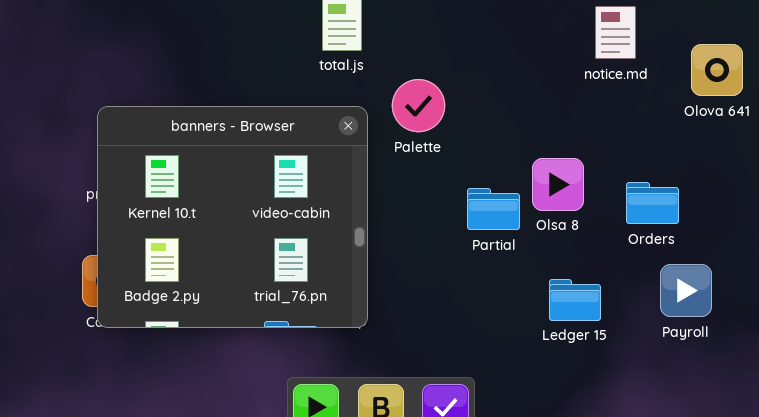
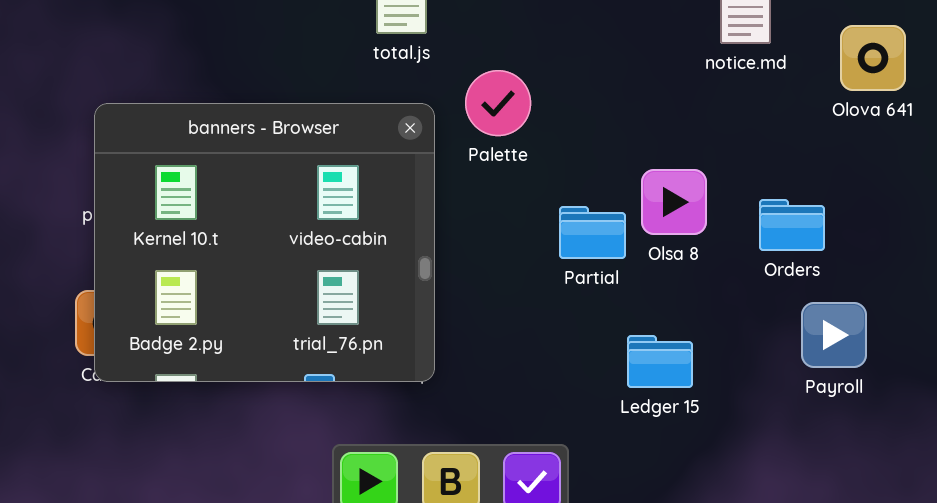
Ledger 15: [549,279,601,321] -> [627,335,693,388], moved

